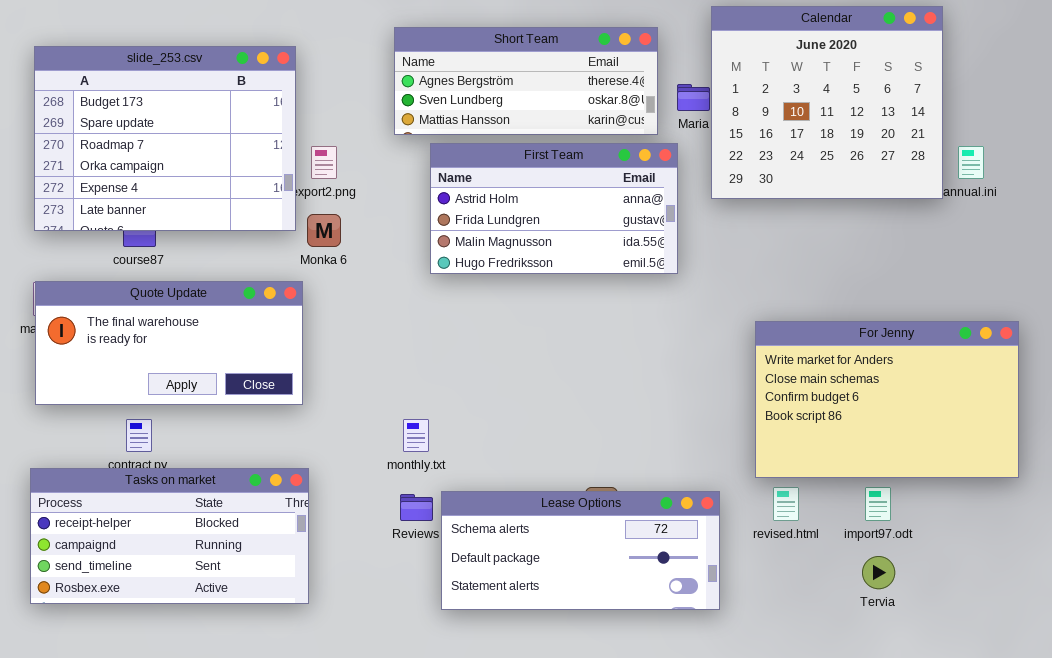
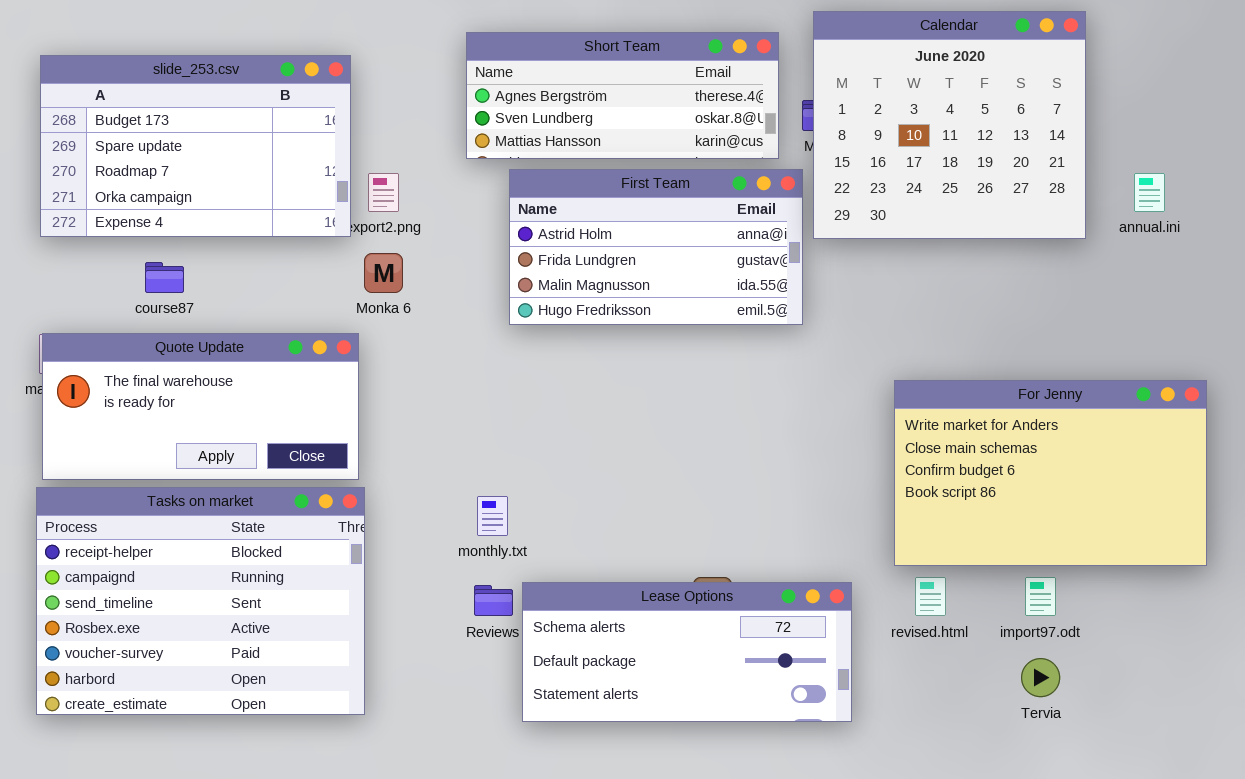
Calendar: [711,6,943,199] -> [813,11,1086,239], moved
slide_253.csv: [34,46,296,231] -> [40,55,351,237], resized
Tasks on market: [30,468,309,604] -> [36,487,365,715], resized

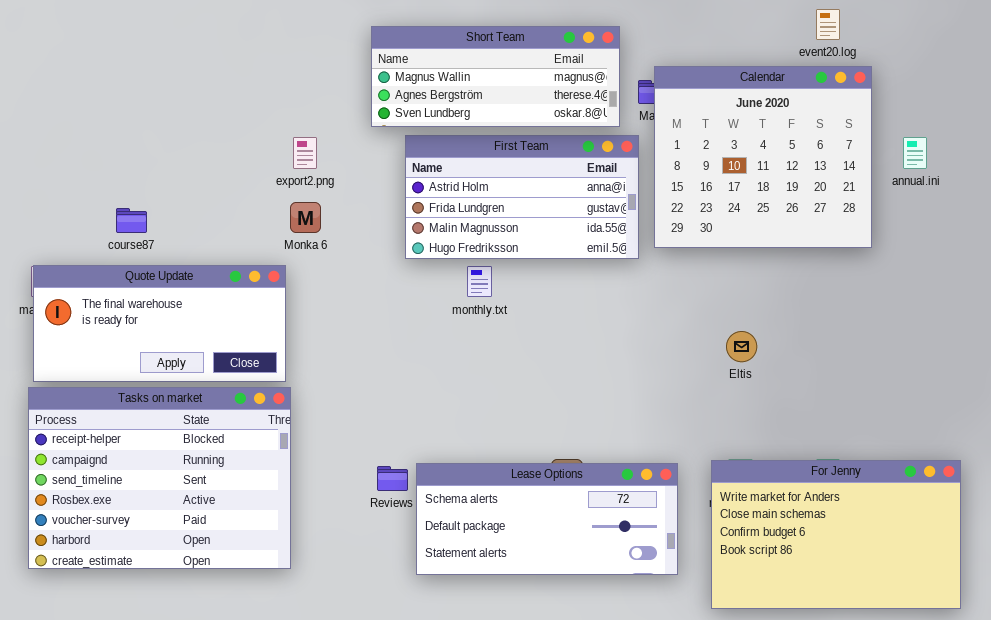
Calendar: [813,11,1086,239] -> [654,66,872,248], moved
Short Team: [466,32,779,159] -> [371,26,620,127], scrolled up 1 row
slide_253.csv: [40,55,351,237] -> none, closed
For Jenny: [894,380,1207,566] -> [711,460,961,609], moved
monthly.txt: [477,496,508,536] -> [467,266,492,297], moved

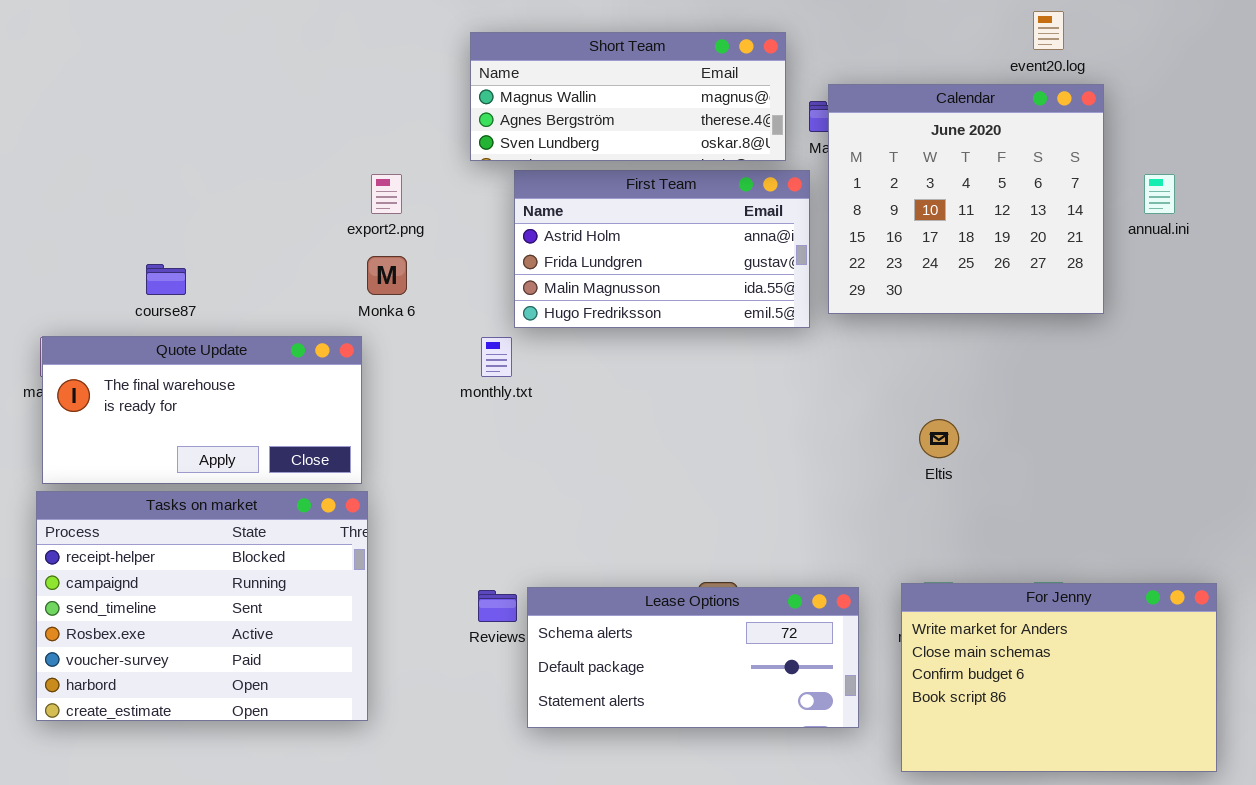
monthly.txt: [467,266,492,297] -> [481,337,512,377], moved

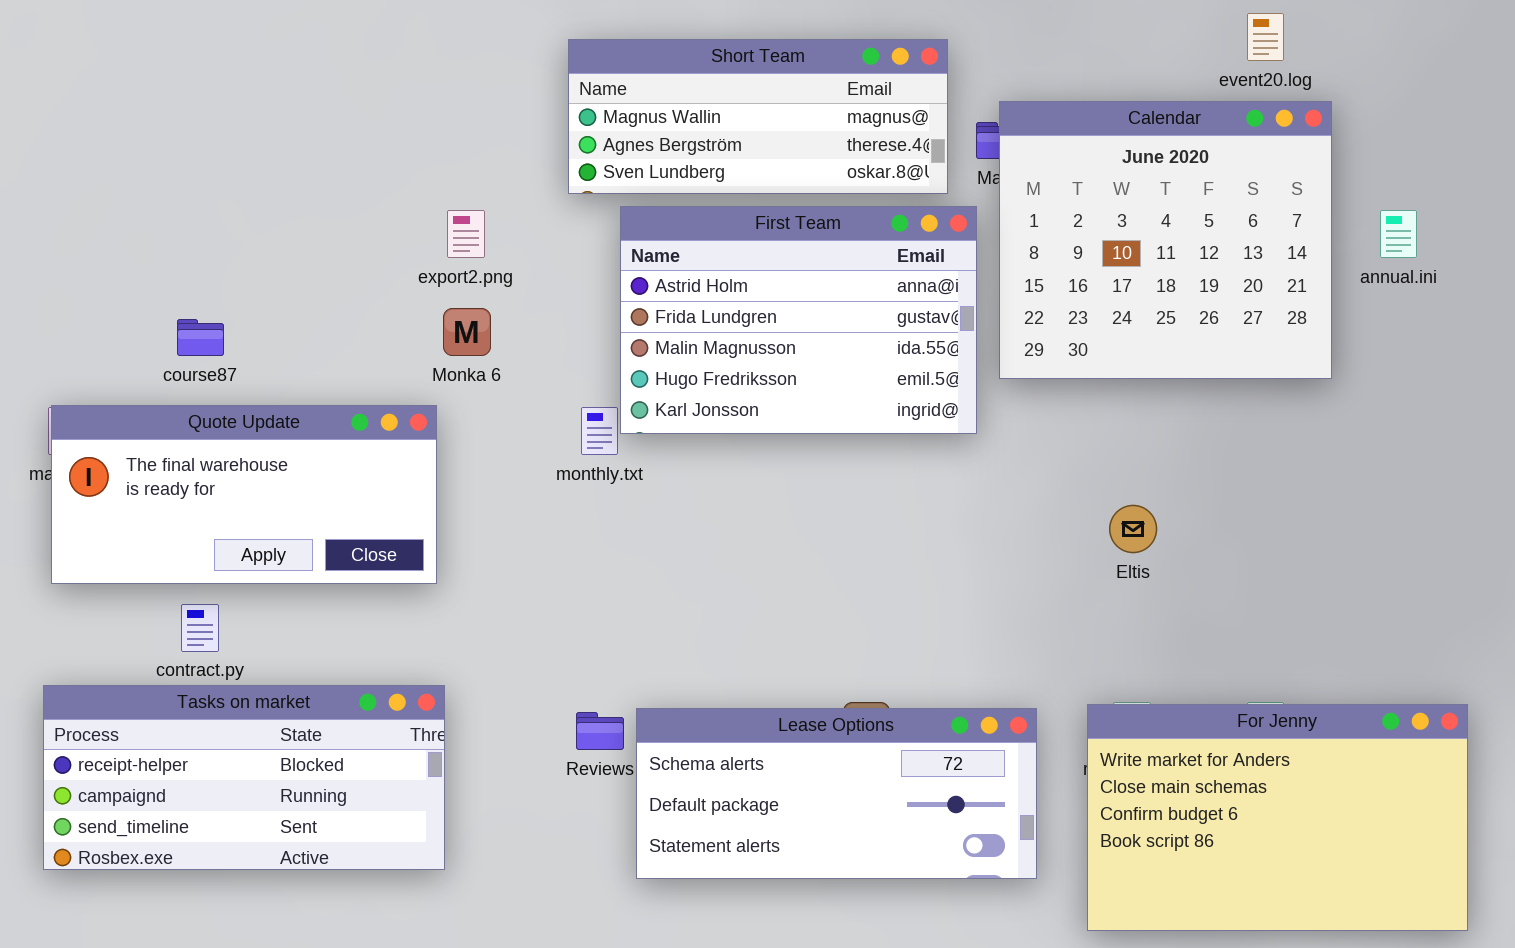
First Team: [514,170,810,328] -> [620,206,977,434], resized
Tasks on market: [36,491,368,721] -> [43,685,445,870], resized

